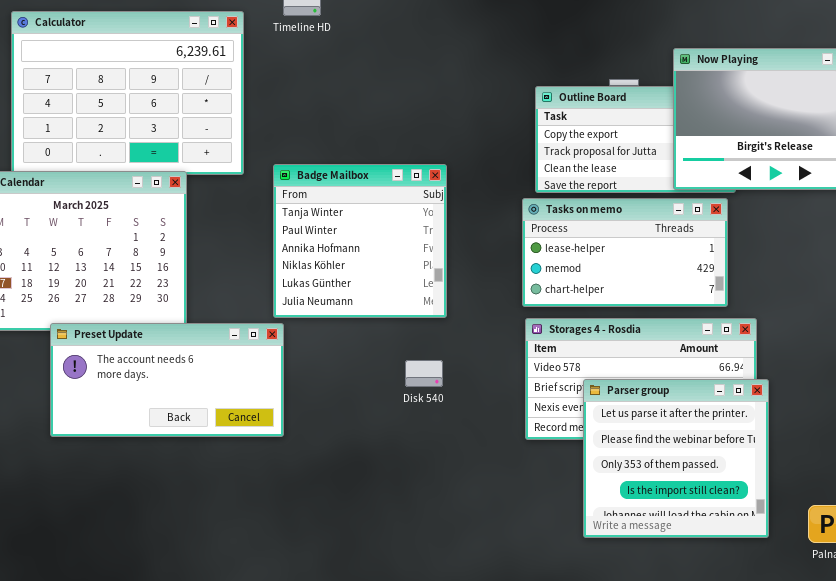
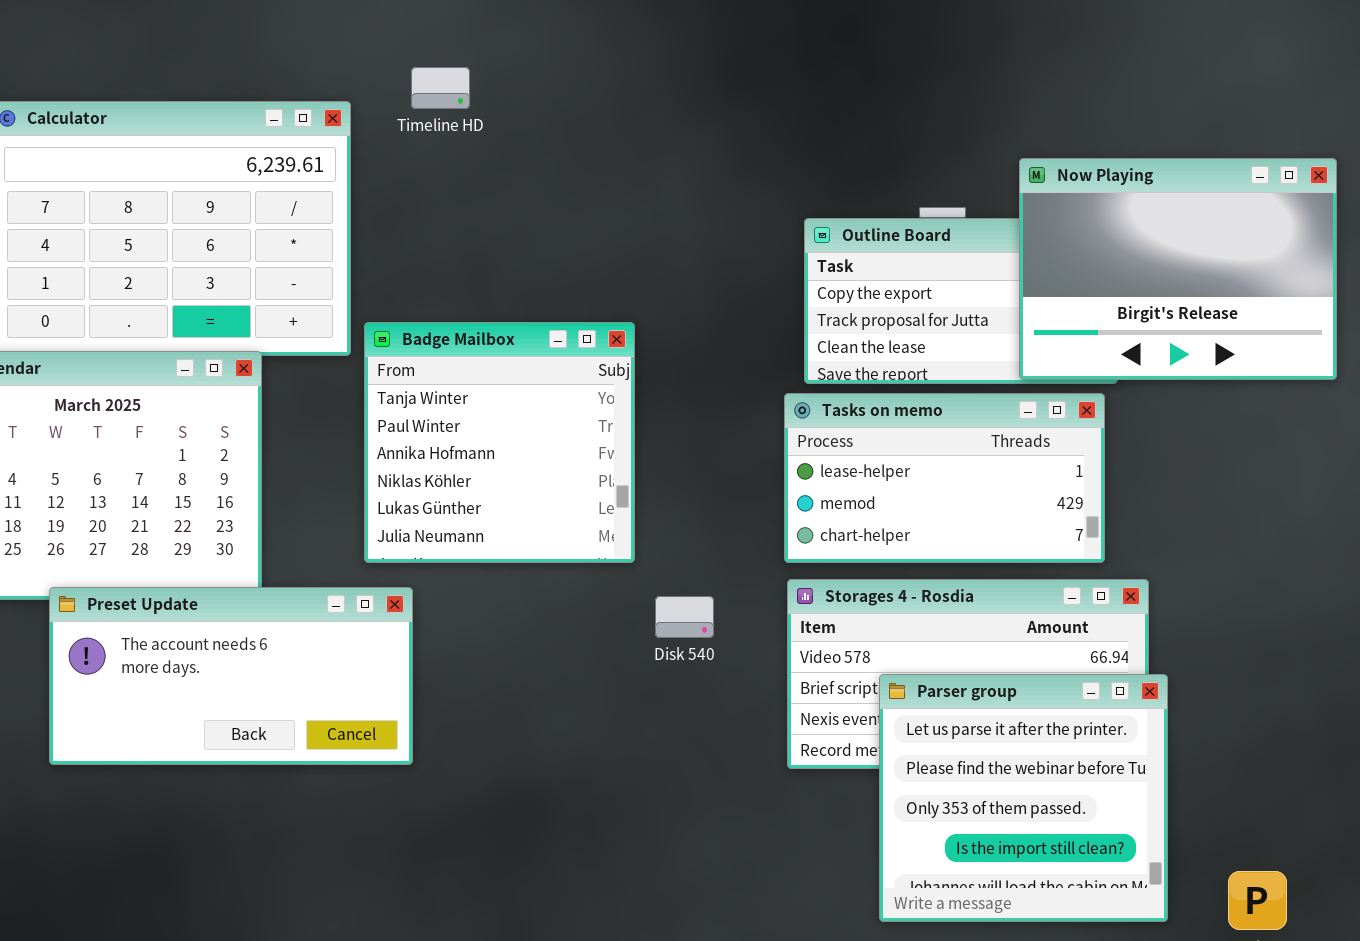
Badge Mailbox: [273,164,447,318] -> [364,322,635,563], moved
Disk 540: [405,360,443,387] -> [655,596,714,638], moved

